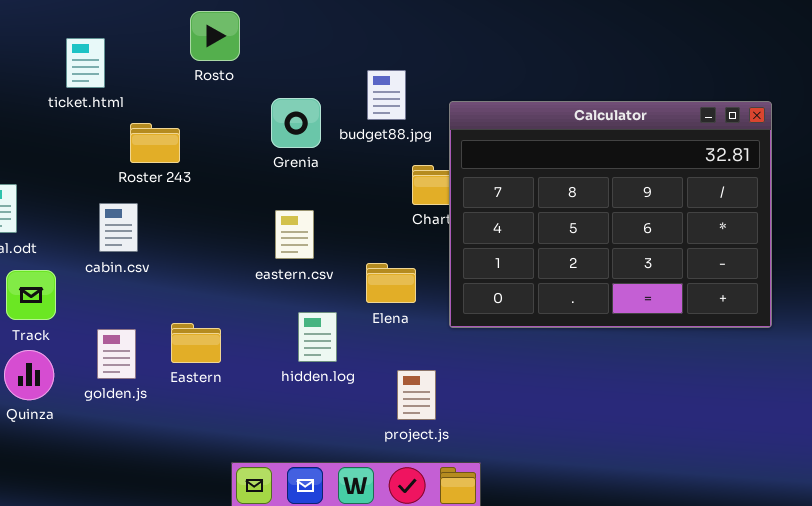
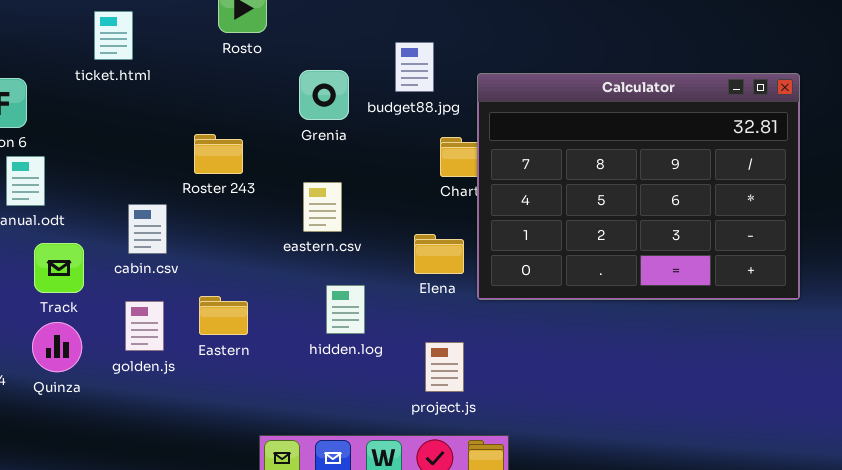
Roster 243: [130,123,180,163] -> [194,134,243,174], moved
cabin.csv: [99,203,138,252] -> [128,204,167,254], moved
Elena: [366,263,416,303] -> [414,234,464,274], moved

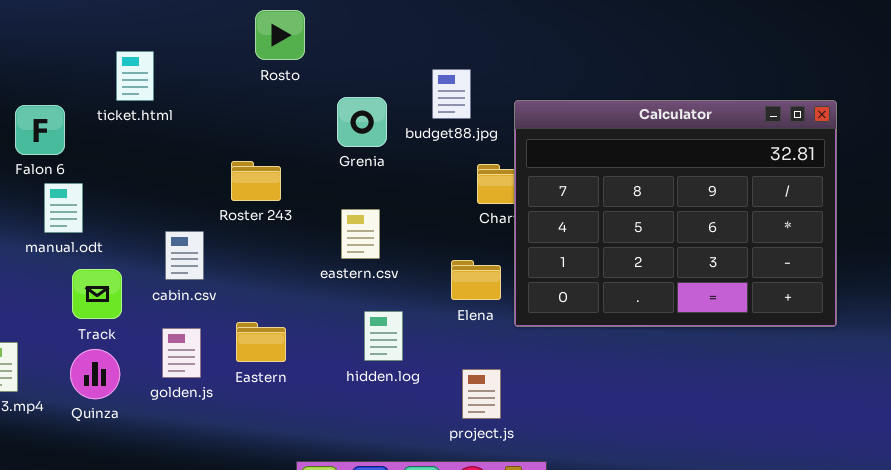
ticket.html: [94,11,133,60] -> [116,51,154,101], moved

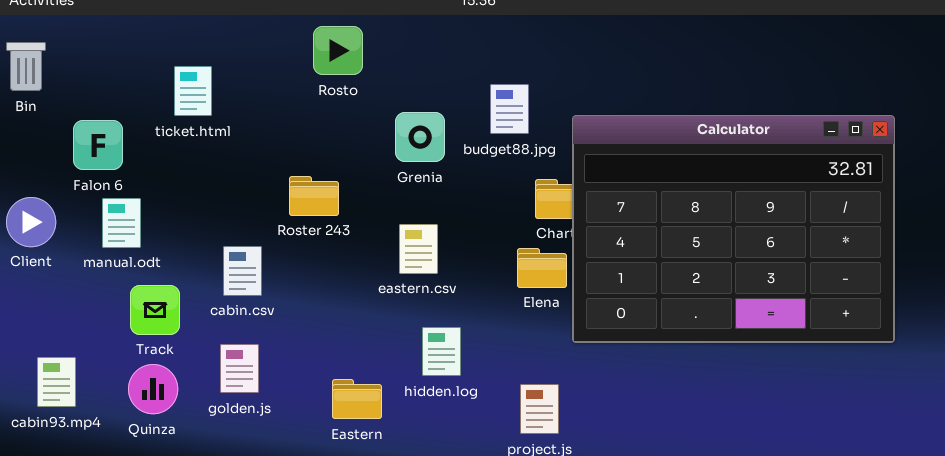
Elena: [451,260,501,300] -> [517,248,567,288], moved
Eastern: [236,322,286,362] -> [332,379,382,419], moved

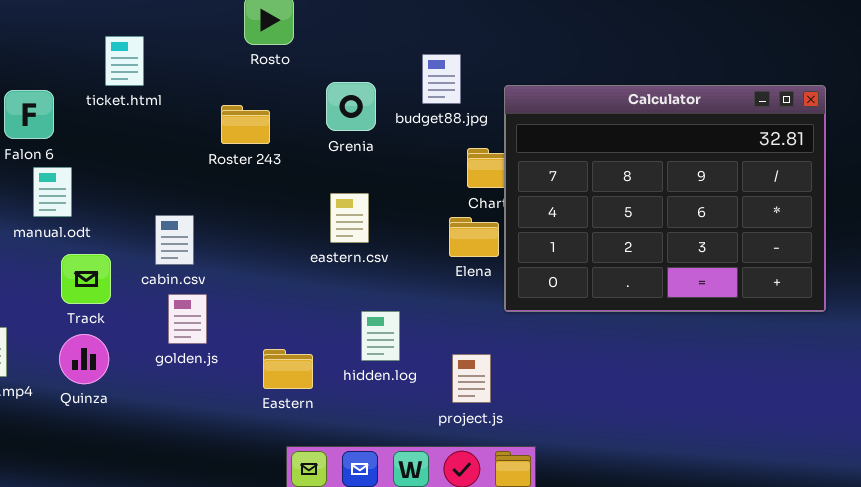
Roster 243: [289,176,339,216] -> [221,105,270,144], moved
hidden.log: [422,327,461,376] -> [361,311,400,361], moved
golden.js: [220,344,259,393] -> [168,294,207,344], moved

